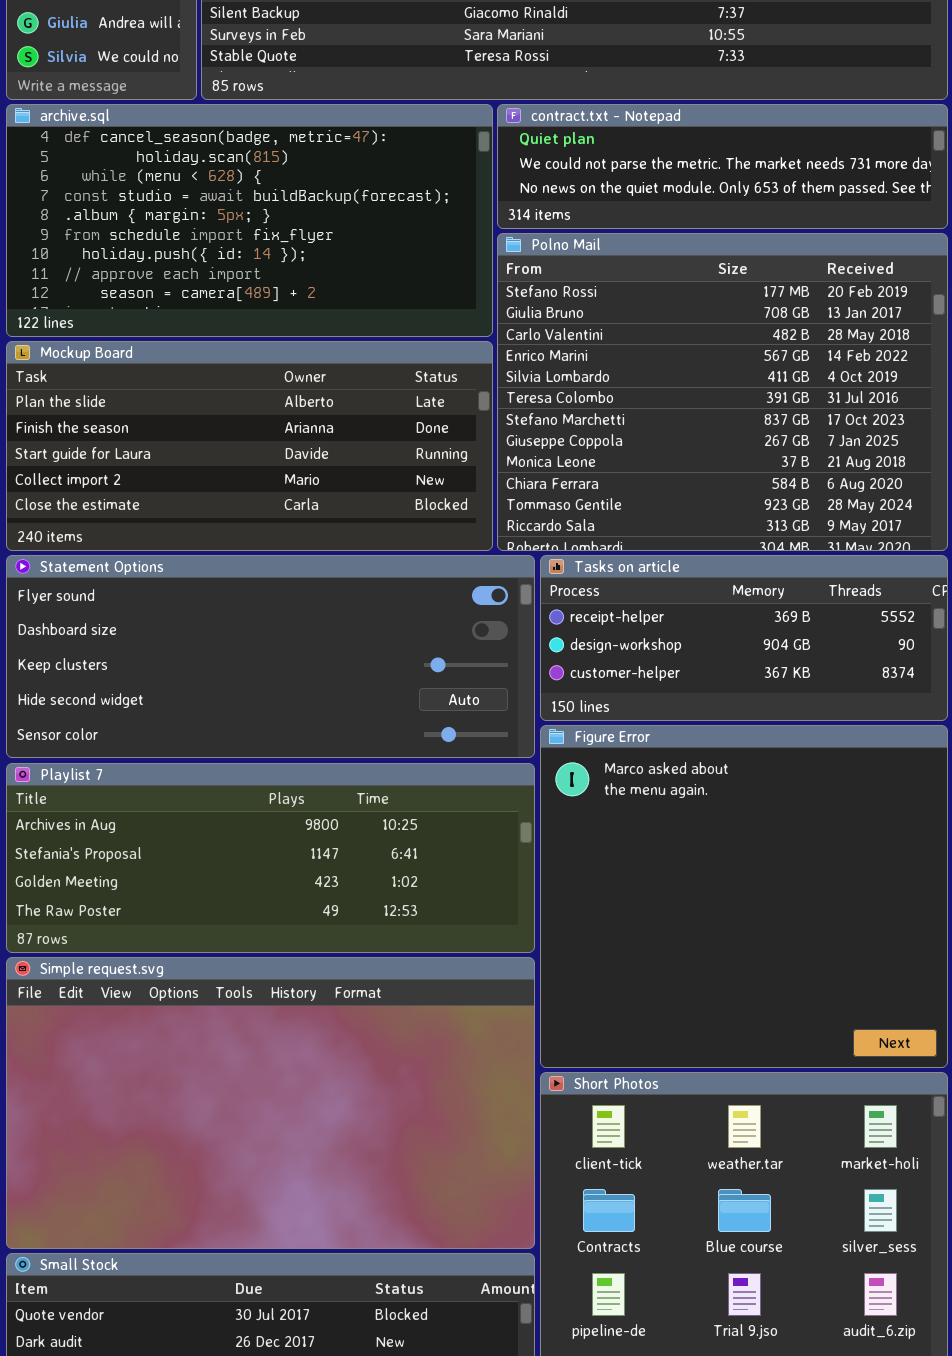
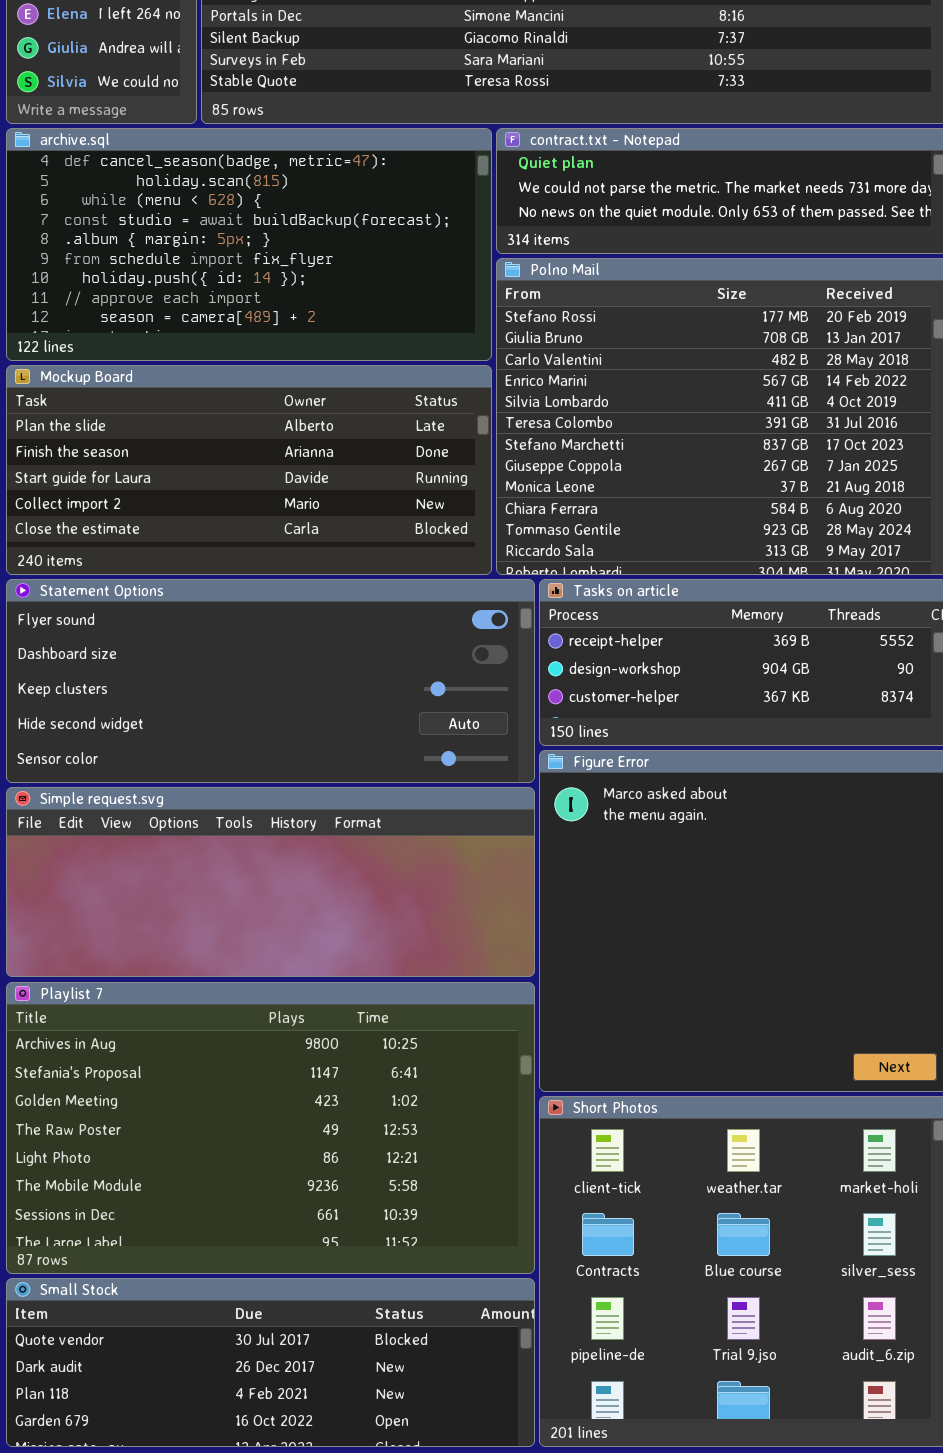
Playlist 7: [6,763,535,953] -> [6,982,535,1274], moved, resized
Simple request.svg: [6,957,535,1249] -> [6,787,535,977], moved, resized

